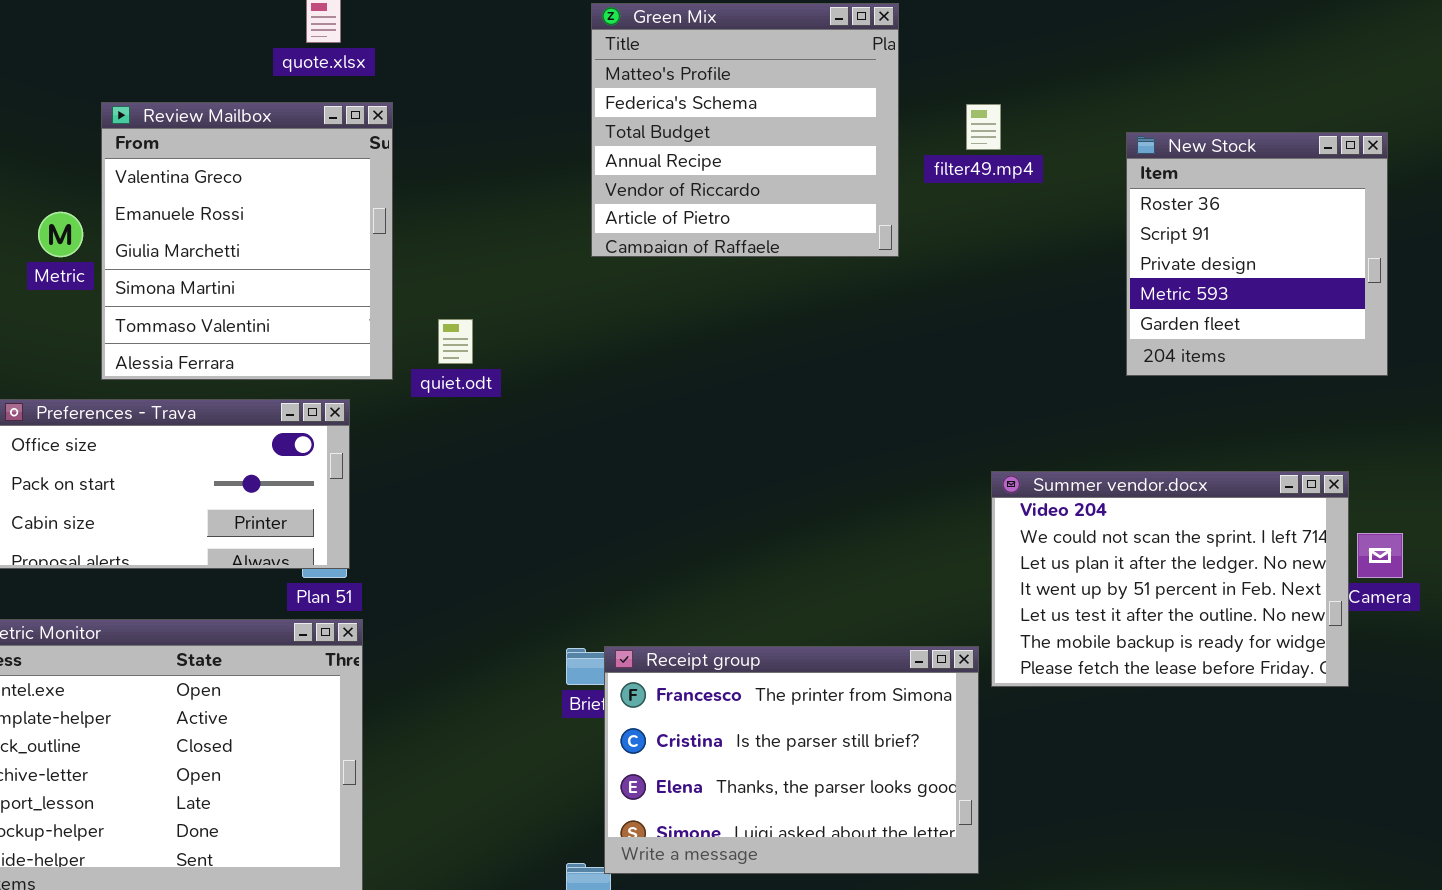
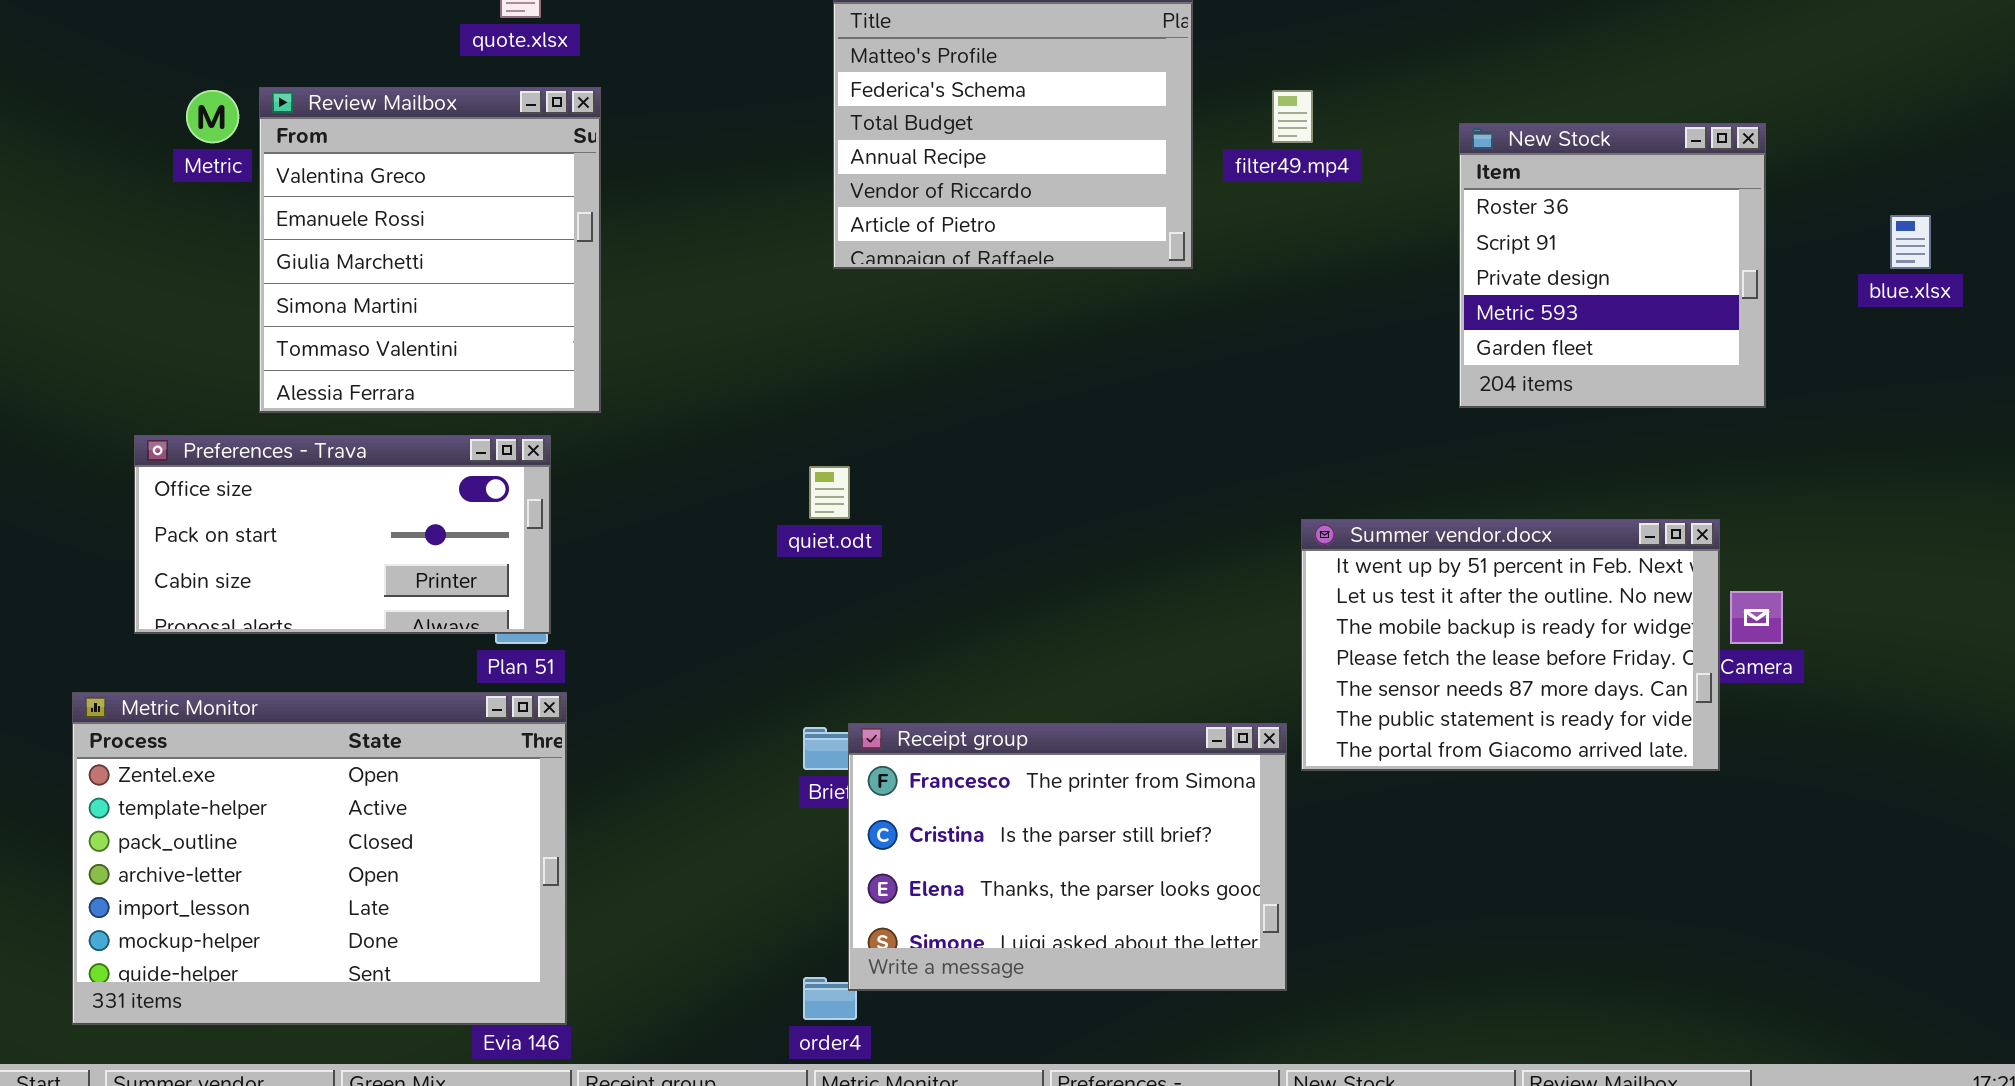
Metric: [38,212,83,257] -> [186,90,239,143], moved
quiet.odt: [438,319,473,364] -> [809,466,850,519], moved
Summer vendor.docx: [991,471,1349,687] -> [1301,519,1720,771], scrolled down 3 rows

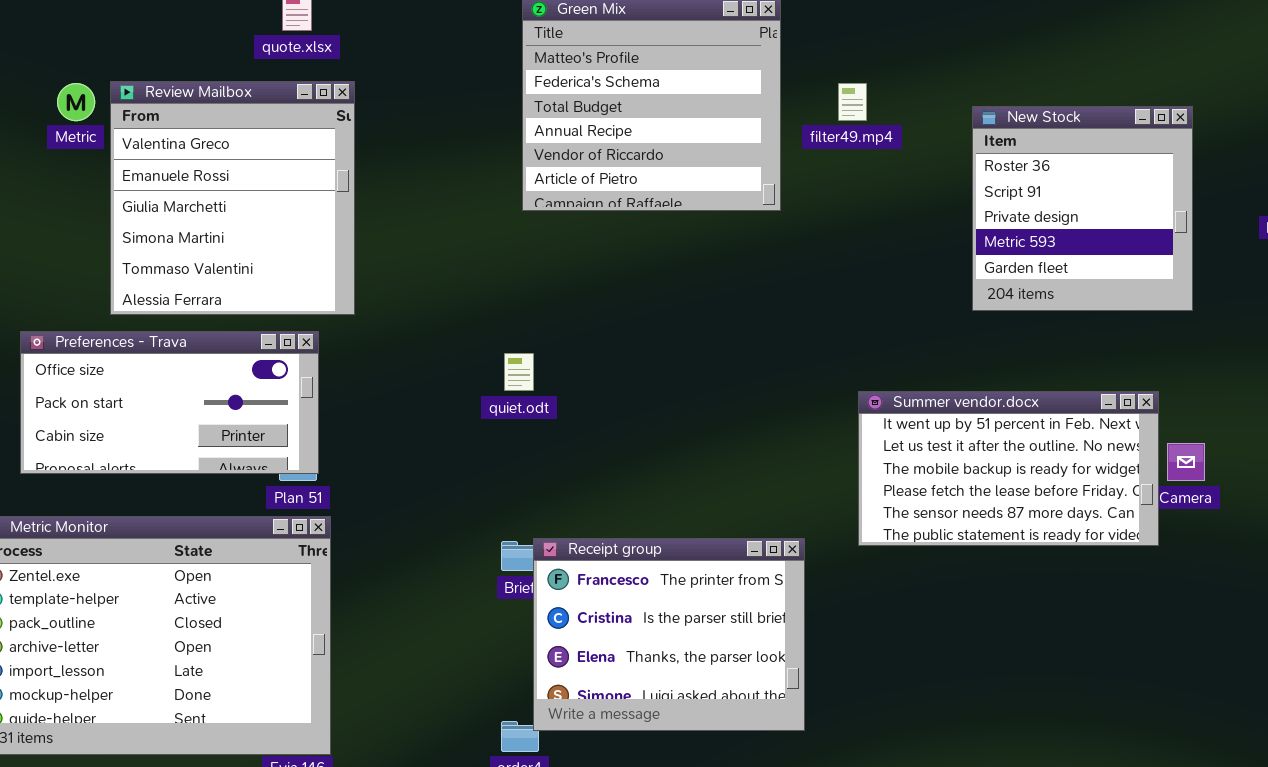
Summer vendor.docx: [1301,519,1720,771] -> [858,391,1159,546], resized
Receipt group: [848,723,1287,991] -> [533,538,805,731], resized

